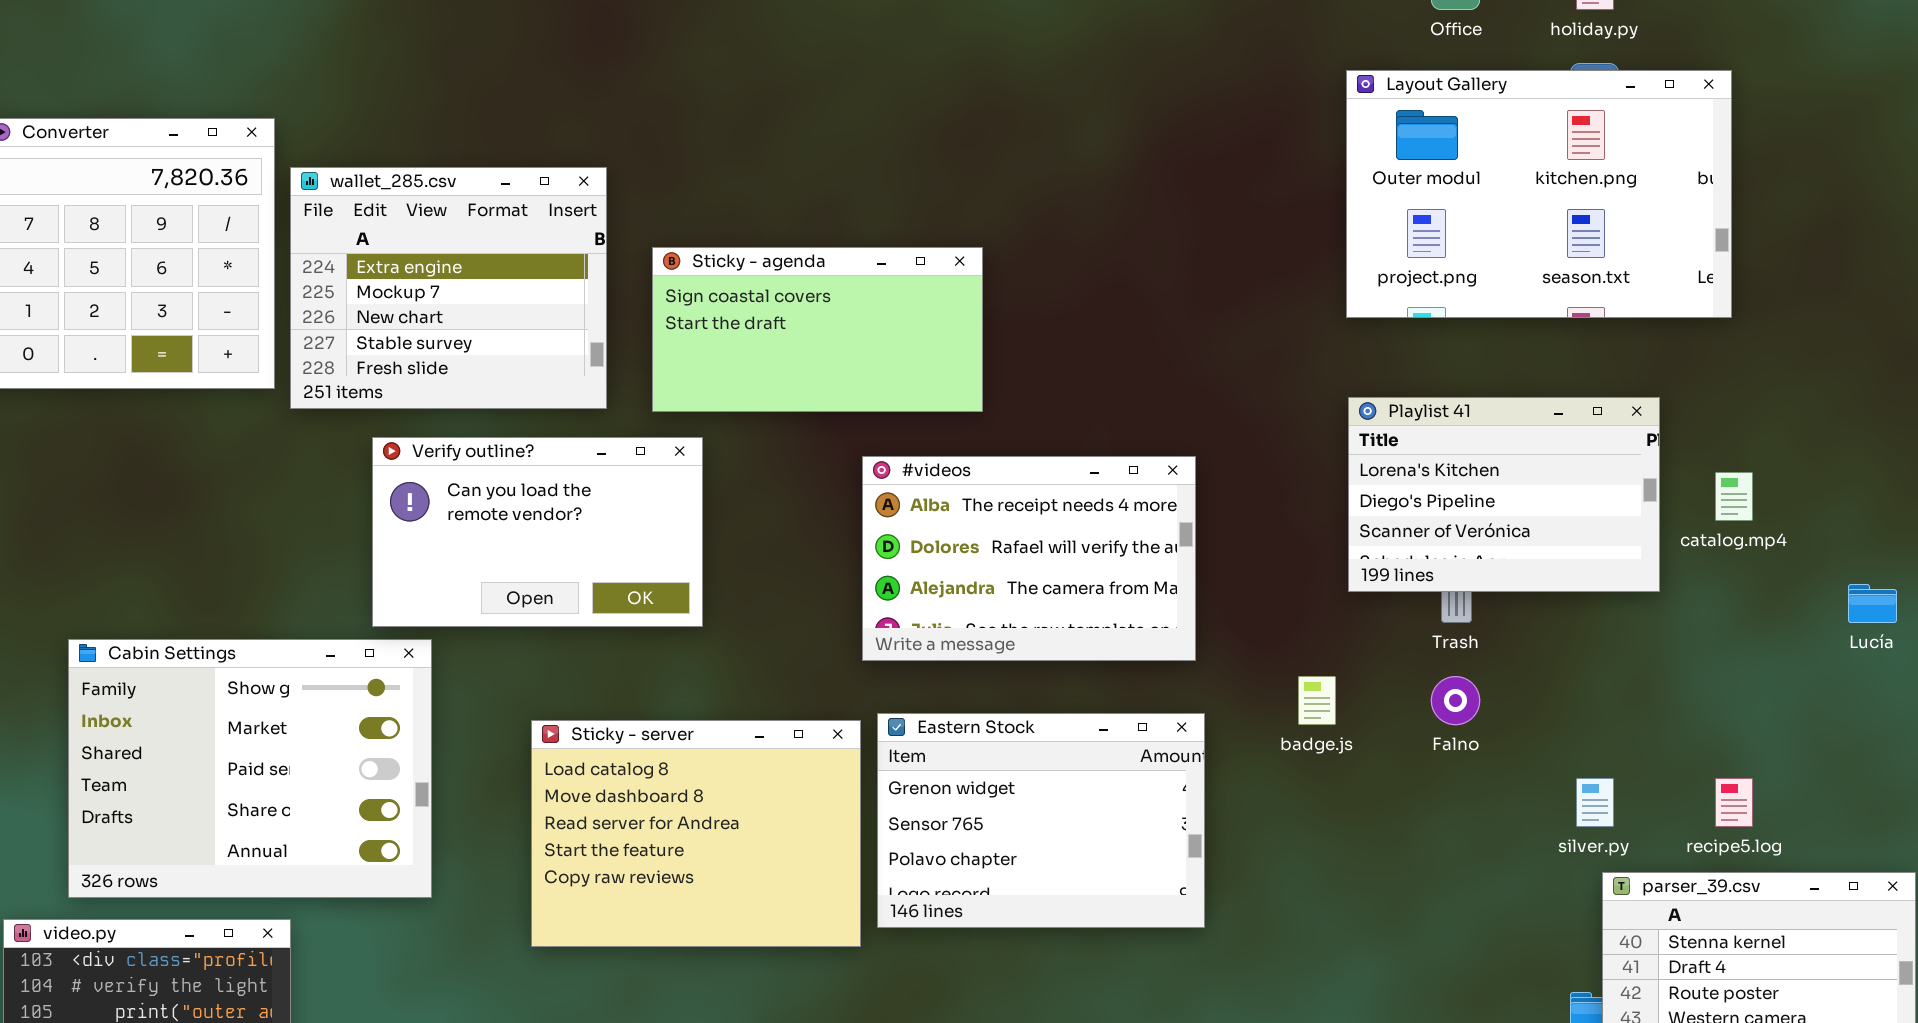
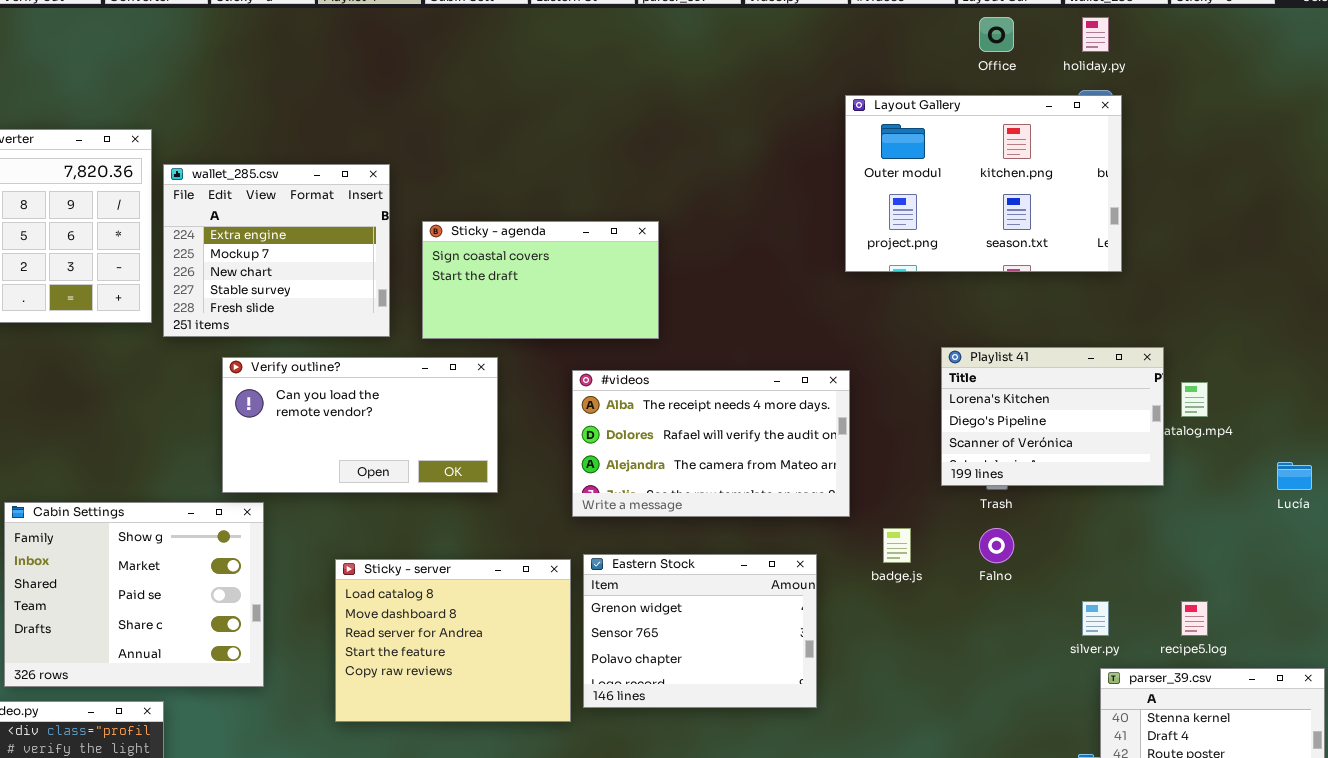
Layout Gallery: [1346,70,1732,318] -> [845,95,1122,272], moved
Playlist 41: [1348,397,1660,592] -> [941,347,1164,486], moved
Verify outline?: [372,437,703,627] -> [222,357,498,493], resized
#videos: [862,456,1196,661] -> [572,370,850,517], resized

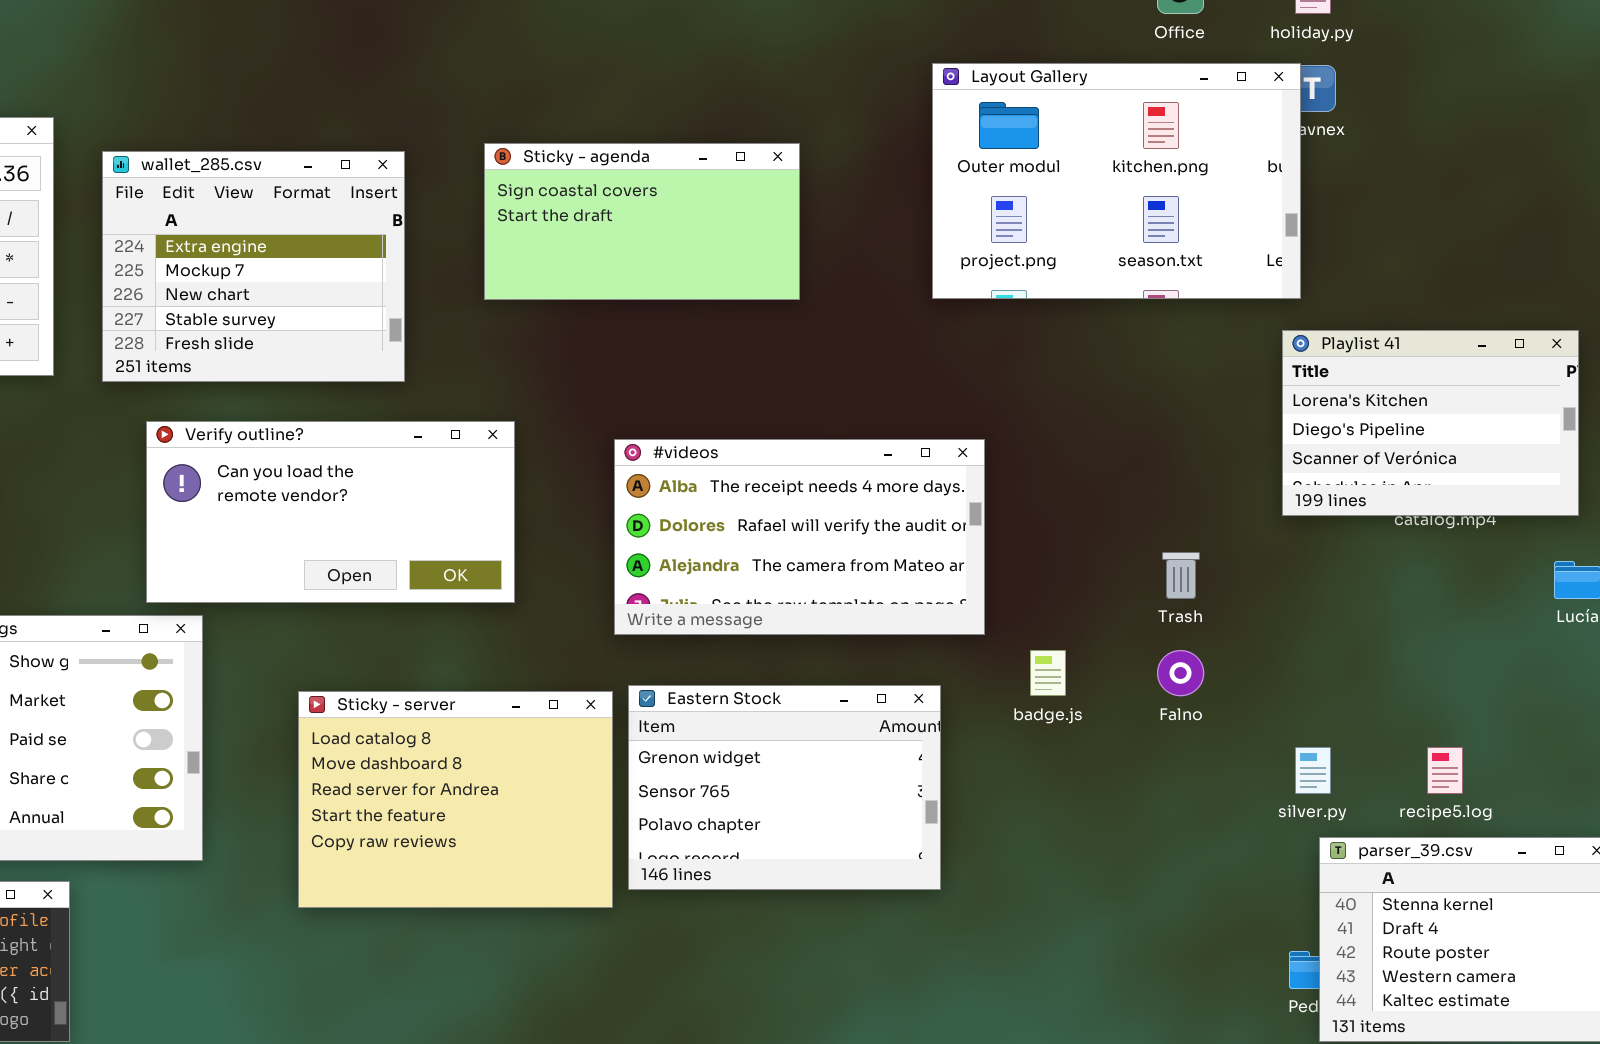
Layout Gallery: [845,95,1122,272] -> [932,63,1301,299], moved
wallet_285.csv: [163,164,390,337] -> [102,151,405,382], moved
Sticky - agenda: [422,221,659,339] -> [484,143,800,300], moved
Playlist 41: [941,347,1164,486] -> [1282,330,1579,516], moved

